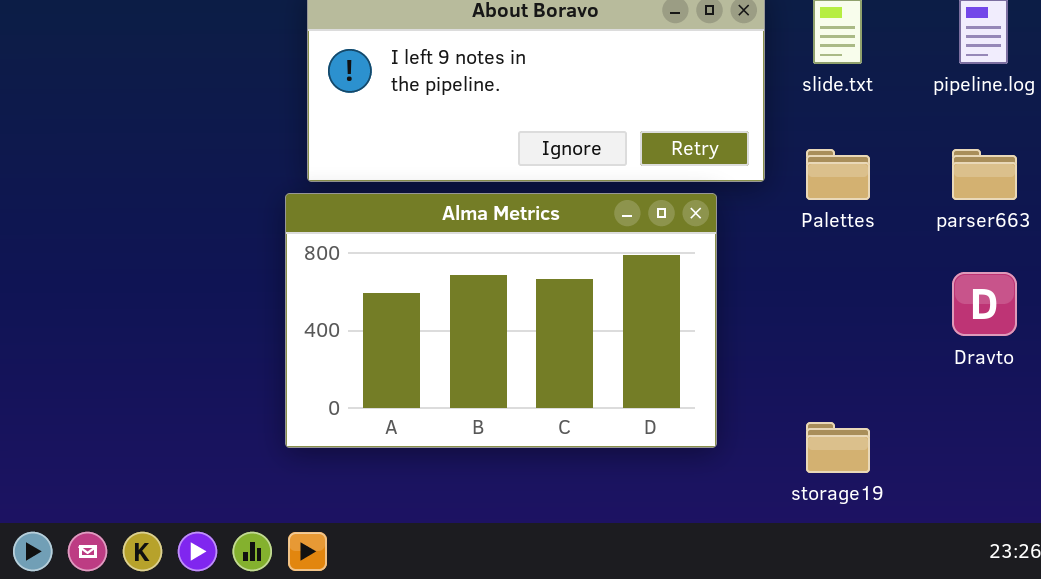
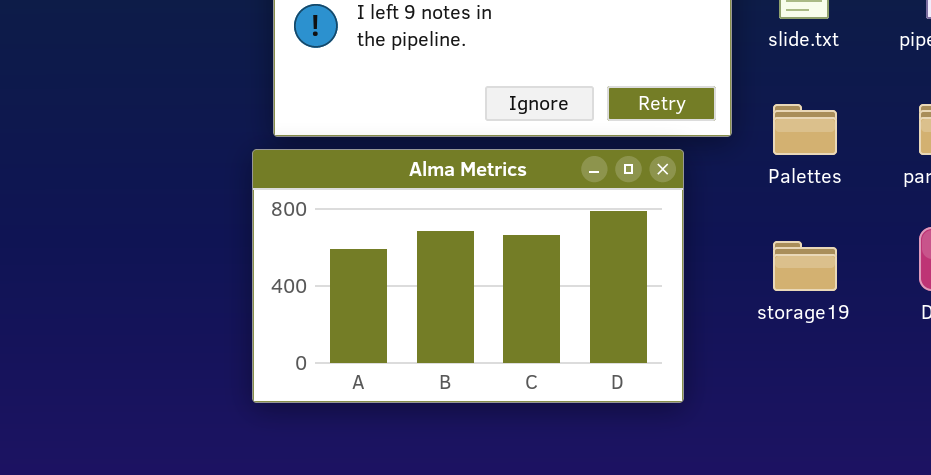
storage19: [806,422,870,473] -> [773,241,837,291], moved

